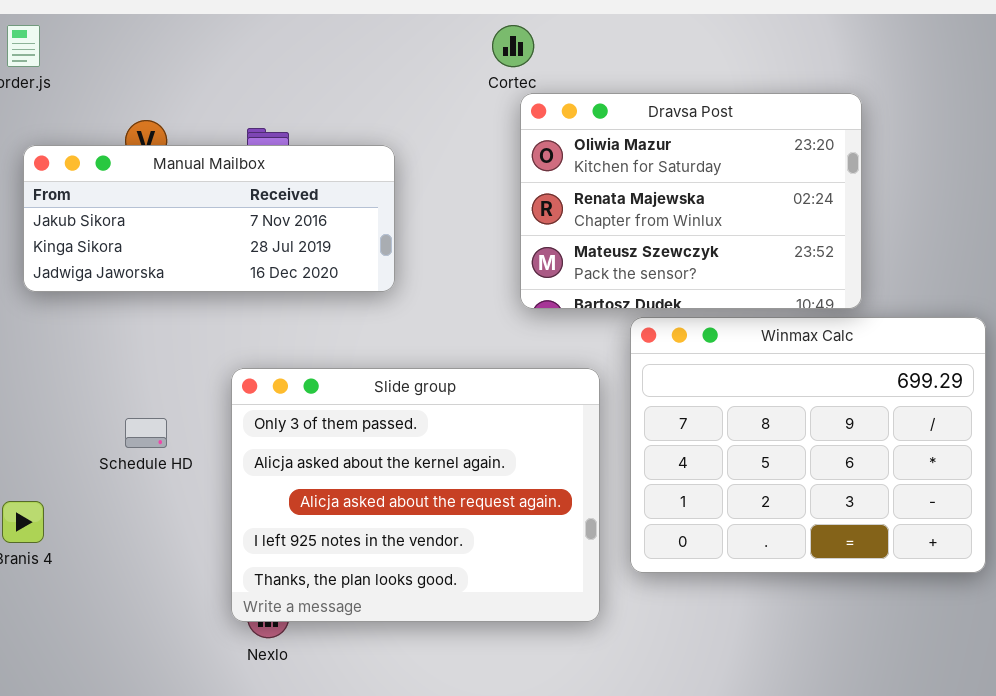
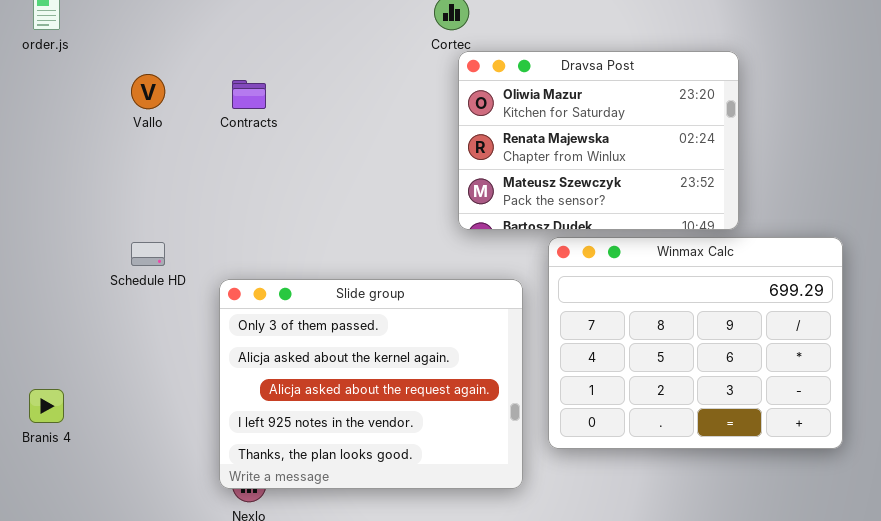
Manual Mailbox: [23,145,395,292] -> none, closed
Schedule HD: [125,418,167,448] -> [131,242,165,266], moved

